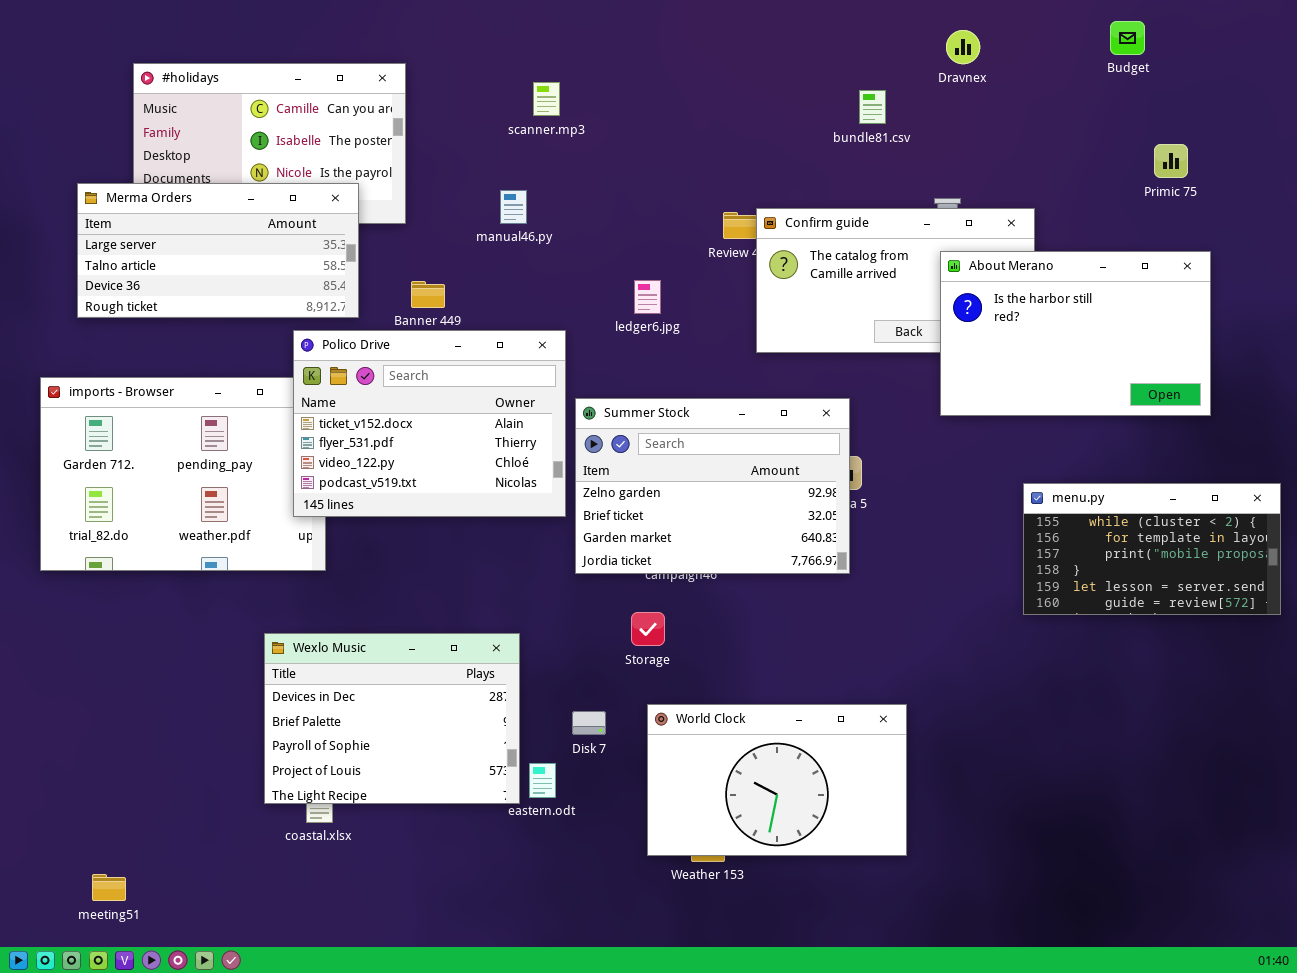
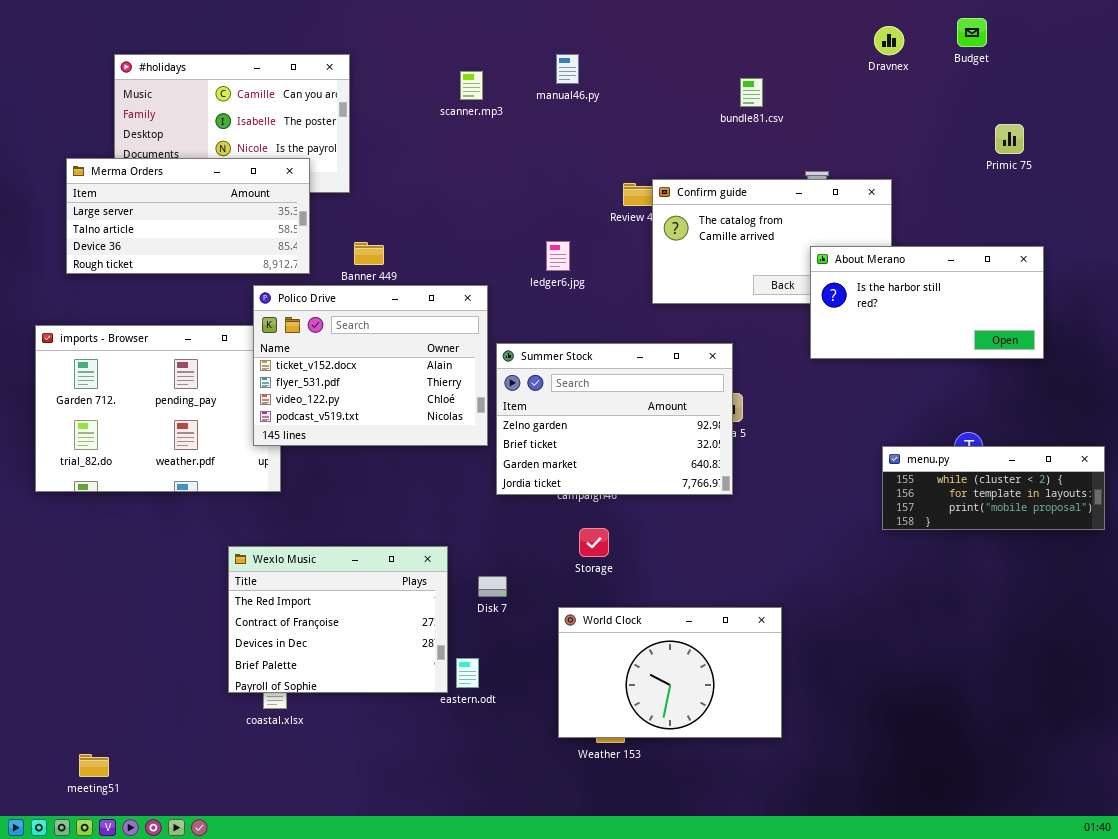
Dravnex: [946,30,980,64] -> [874,26,904,55], moved
manual46.py: [500,190,527,224] -> [556,54,579,84], moved
About Merano: [940,251,1211,416] -> [810,246,1044,359], resized
menu.py: [1023,483,1281,615] -> [882,446,1105,530], resized
Storage: [631,612,665,646] -> [579,528,609,557], moved
Wexlo Music: [264,633,520,804] -> [228,546,448,693], scrolled up 2 rows
Disk 7: [572,711,606,735] -> [478,576,507,597], moved

